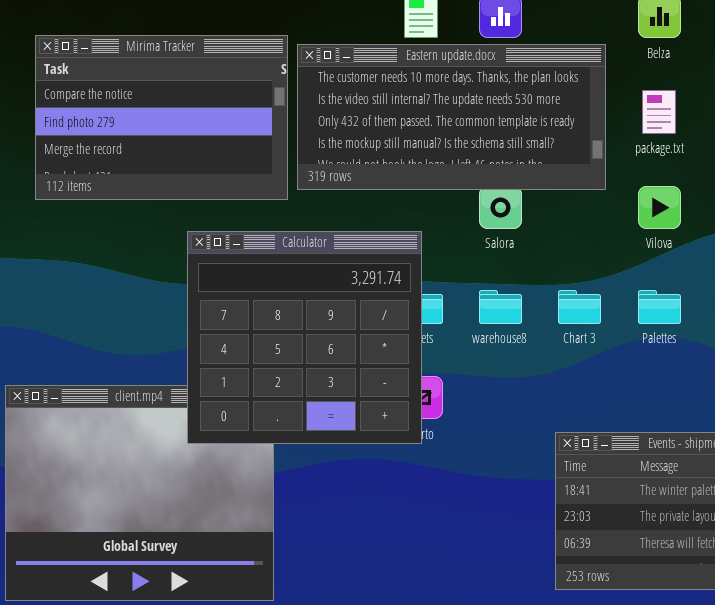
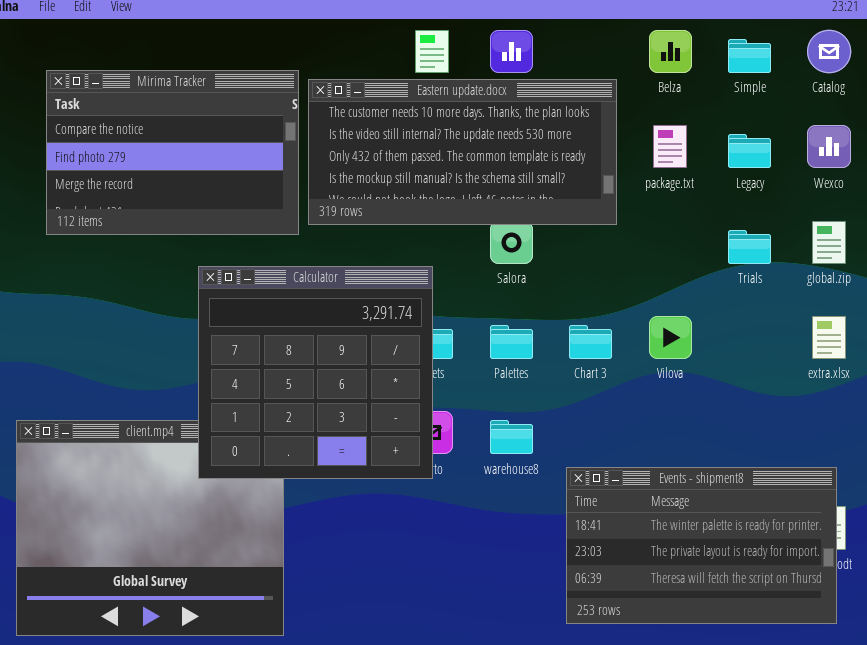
Vilova: [638,186,681,229] -> [649,316,692,359], moved
warehouse8: [479,290,522,324] -> [490,420,533,454], moved
Palettes: [638,290,681,324] -> [490,325,533,359], moved

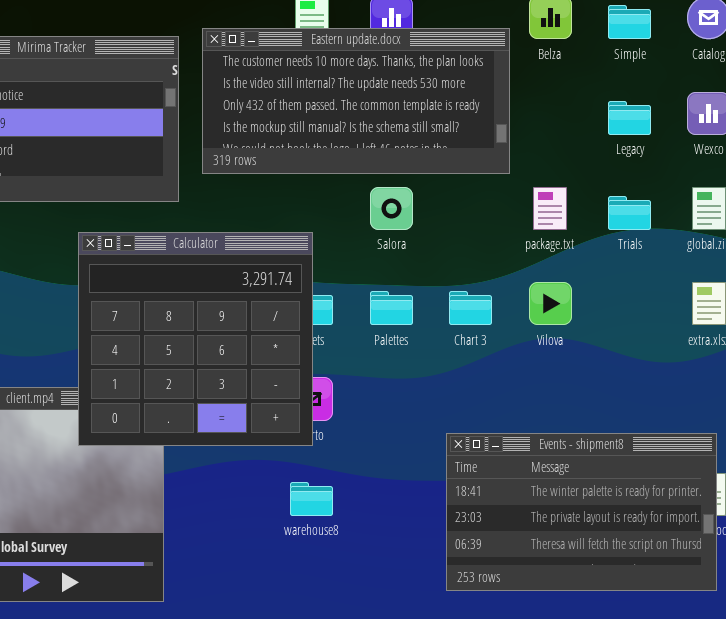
Eastern update.docx: [308,79,617,225] -> [202,28,510,174], moved
package.txt: [653,125,687,168] -> [533,187,567,230], moved
warehouse8: [490,420,533,454] -> [290,482,333,516], moved

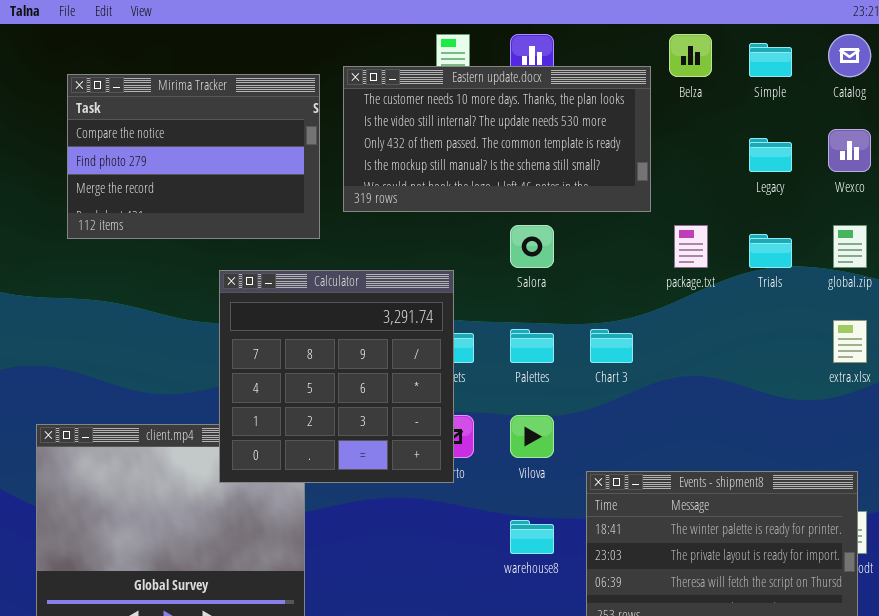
Vilova: [529,282,572,325] -> [510,415,554,458], moved
warehouse8: [290,482,333,516] -> [510,520,554,554], moved

